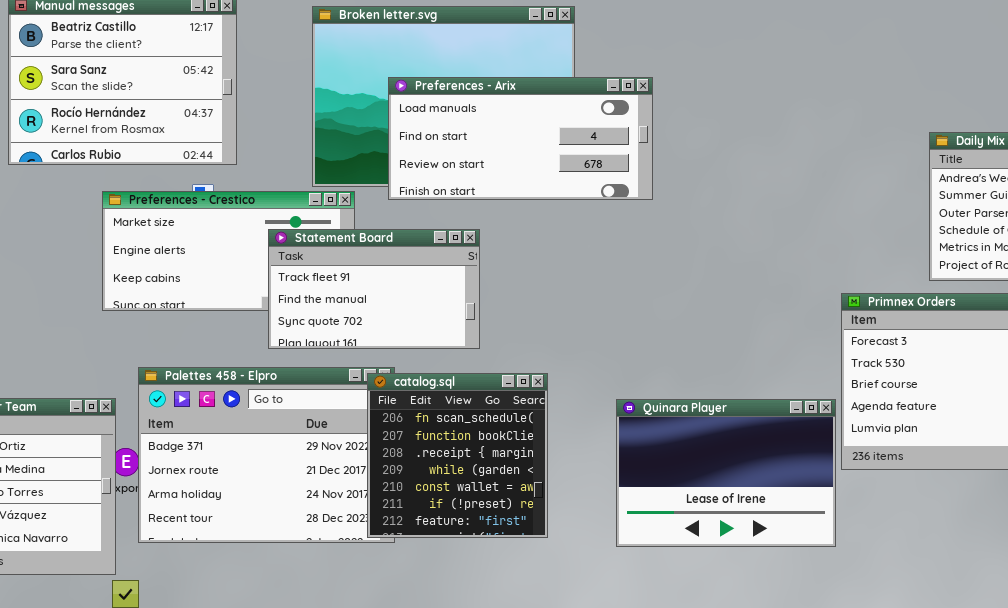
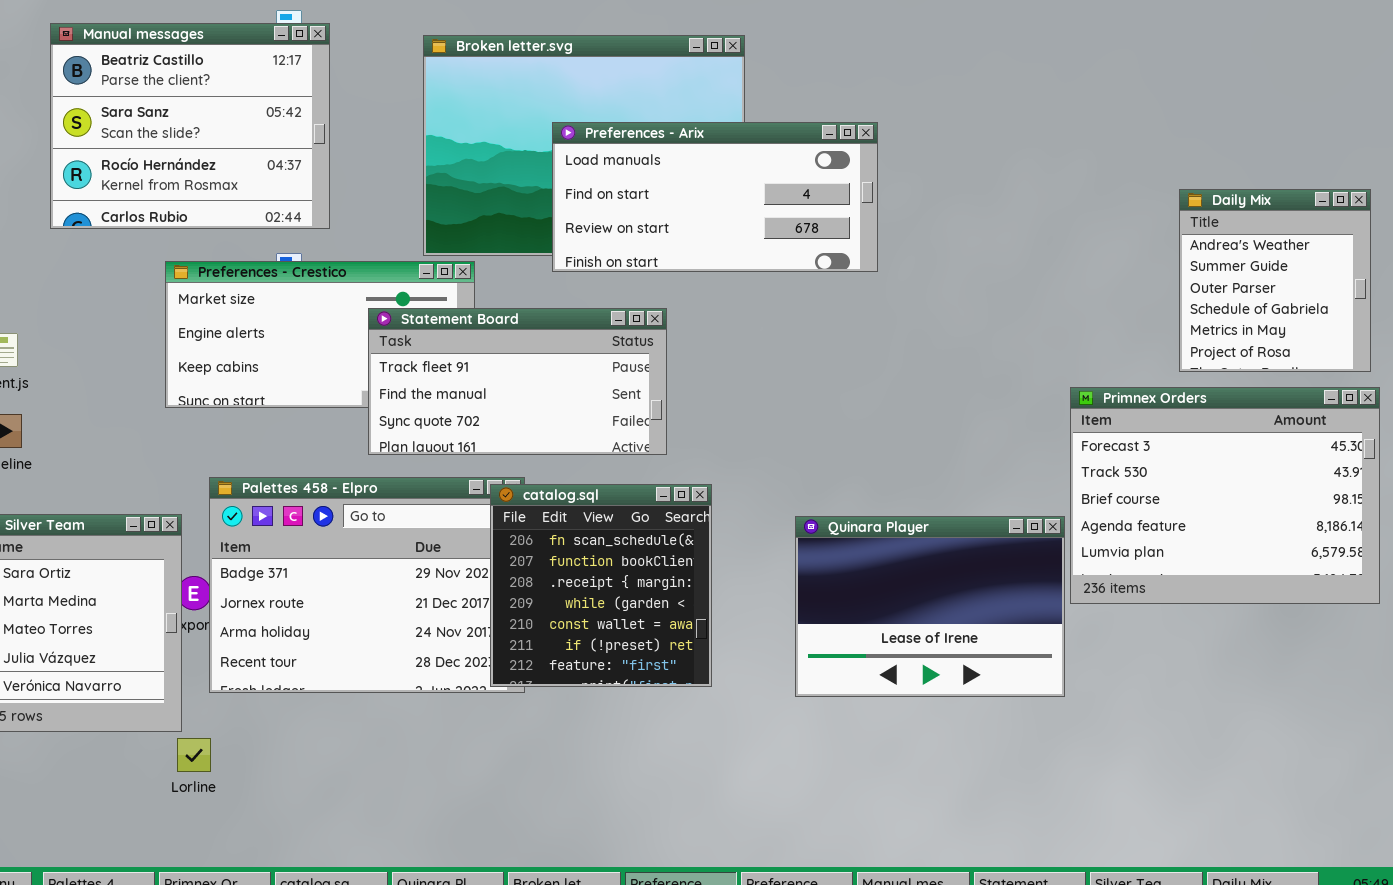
Preferences - Arix: [388,77,653,200] -> [552,122,878,272], moved
Statement Board: [268,229,480,349] -> [368,308,667,455], resized

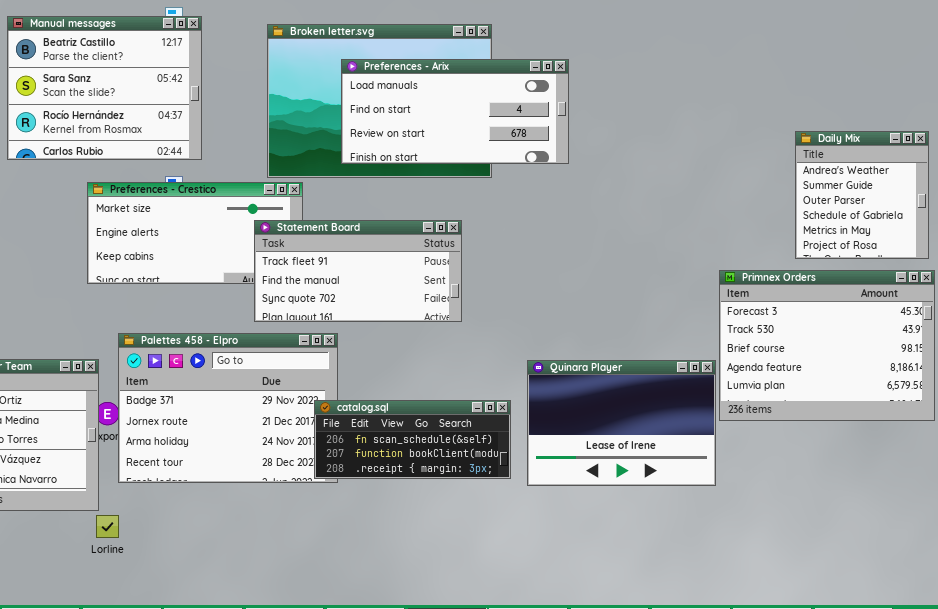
Preferences - Arix: [552,122,878,272] -> [341,59,569,164], moved
Statement Board: [368,308,667,455] -> [254,220,462,322], moved
catalog.sql: [490,484,712,687] -> [314,400,511,479], resized

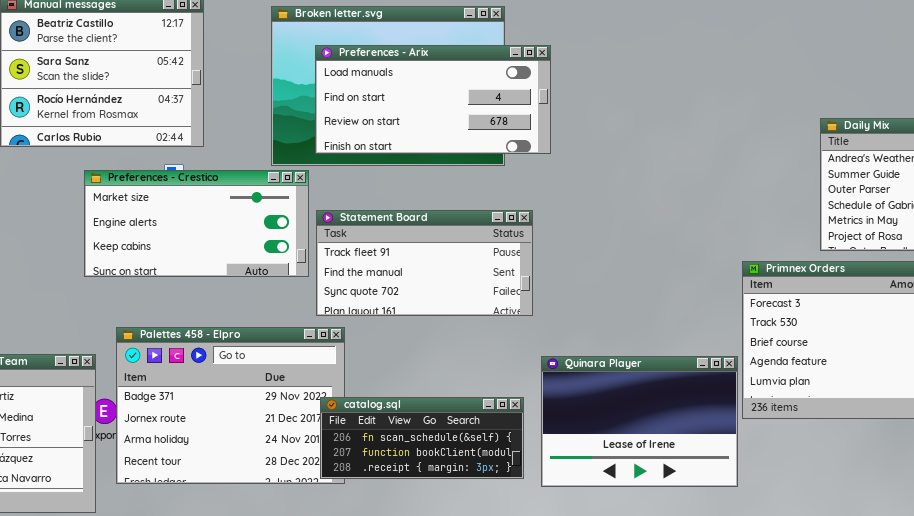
Preferences - Arix: [341,59,569,164] -> [315,45,551,154], moved
Statement Board: [254,220,462,322] -> [316,210,533,316], moved

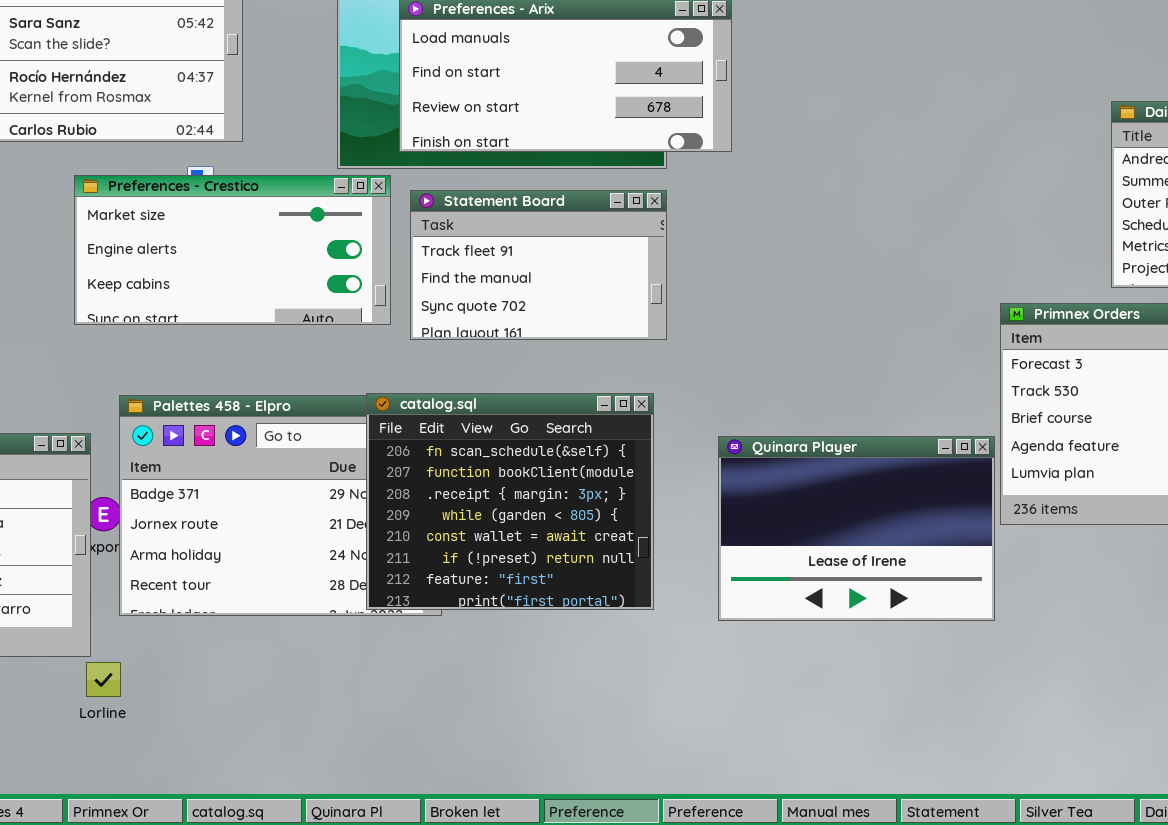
Statement Board: [316,210,533,316] -> [410,190,667,340], moved, resized
catalog.sql: [320,397,524,479] -> [366,393,654,610], moved, resized

